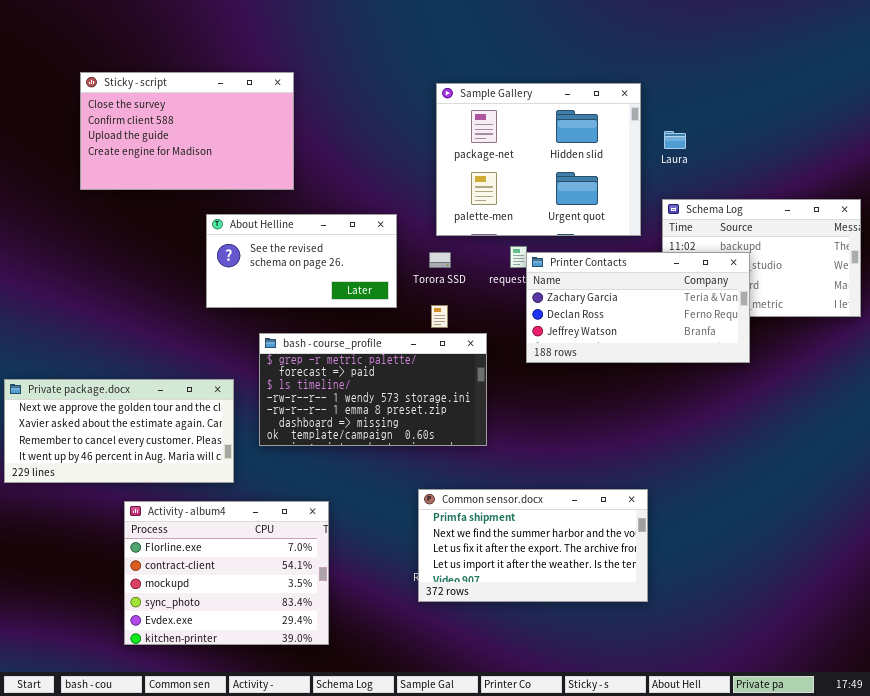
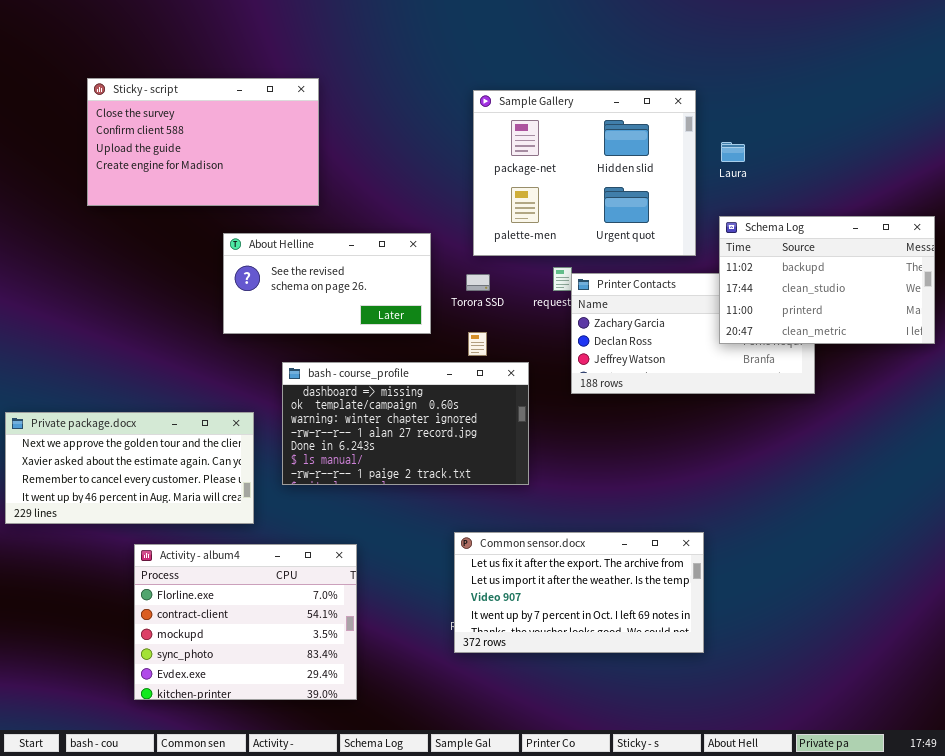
Schema Log: [662,199,861,317] -> [719,216,935,344], raised
bash - course_profile: [259,333,487,446] -> [282,362,529,485], scrolled down 5 rows
Common sensor.docx: [418,489,648,602] -> [454,532,704,653], scrolled down 2 rows

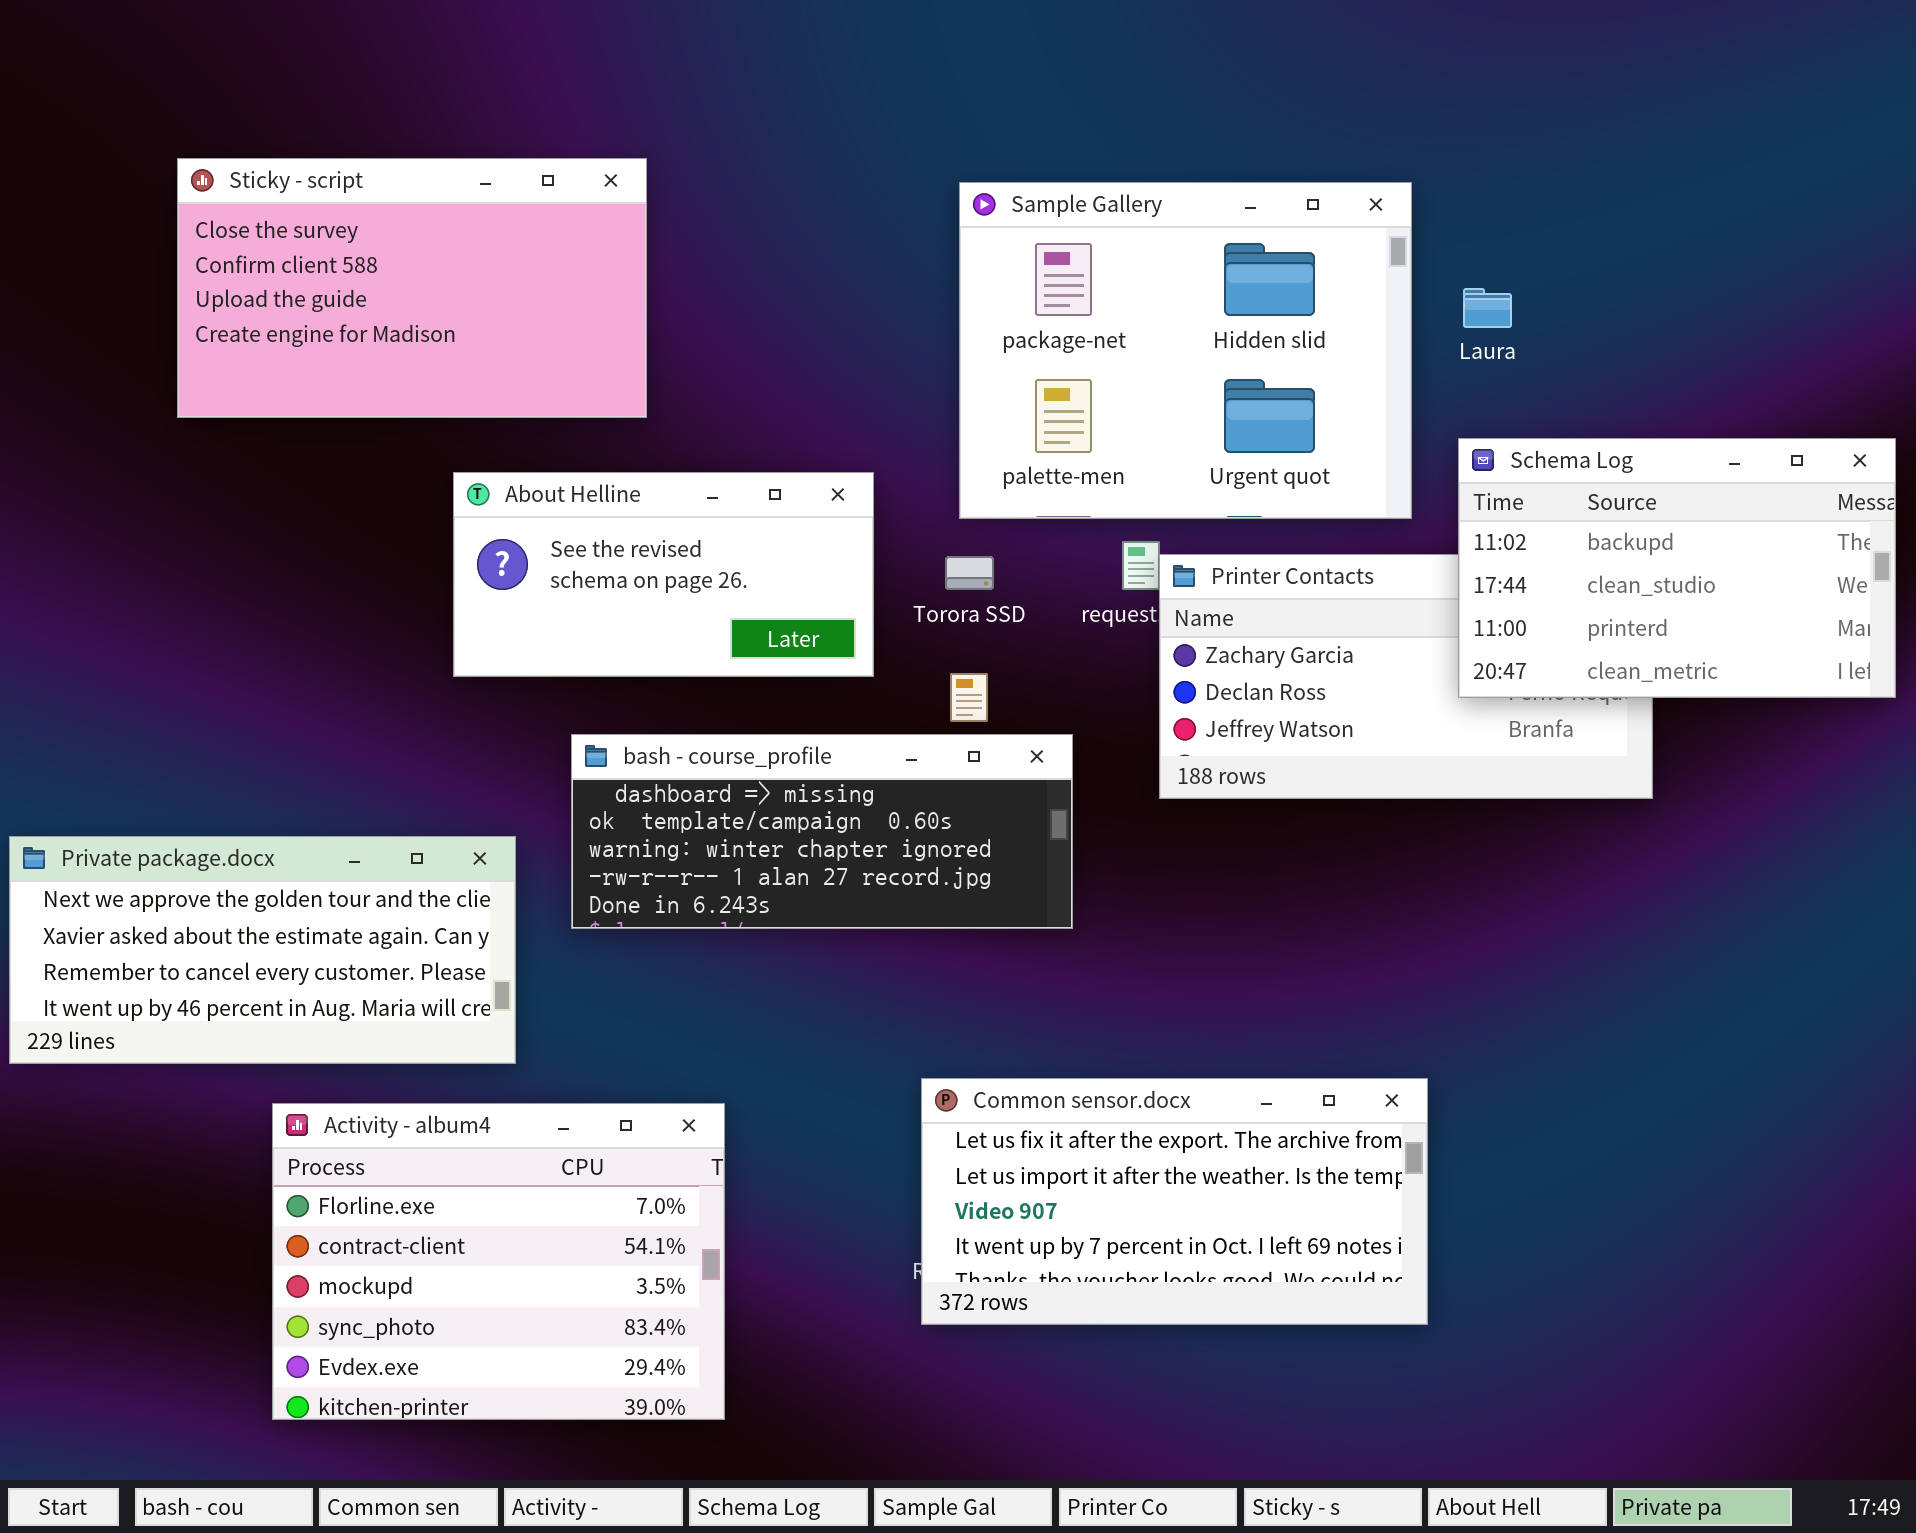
bash - course_profile: [282,362,529,485] -> [571,734,1073,929], resized

